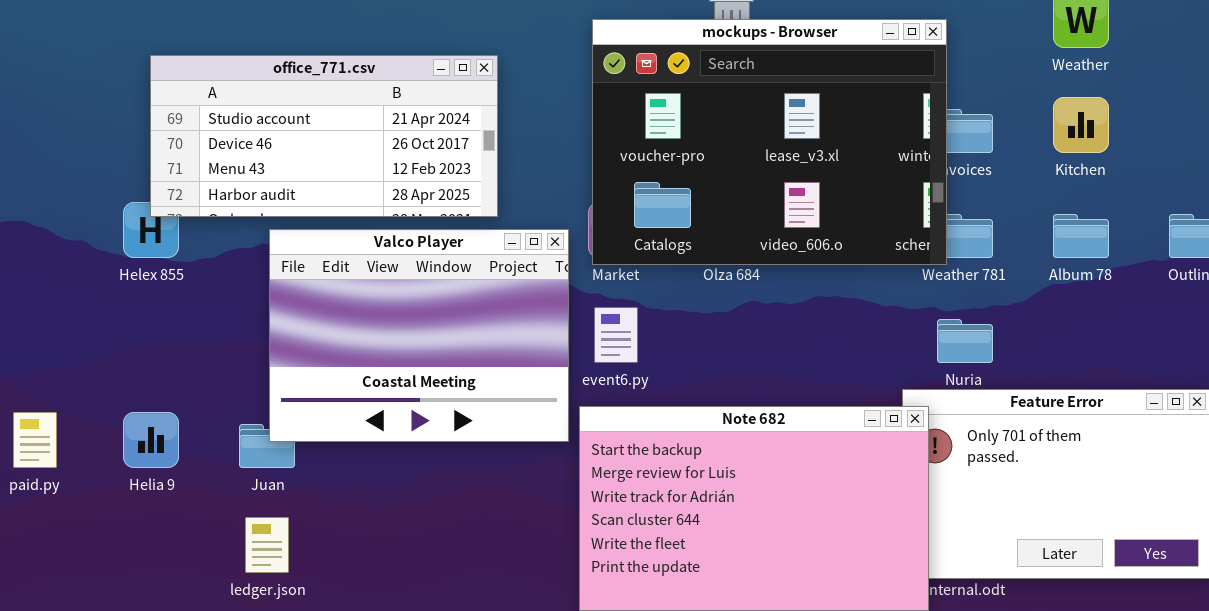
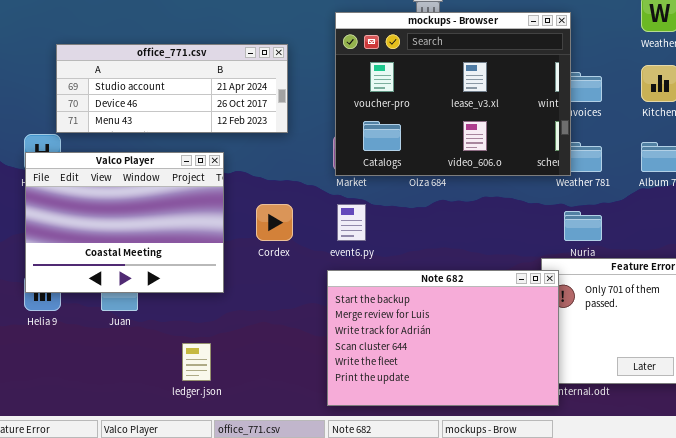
office_771.csv: [150,55,498,217] -> [56,44,288,133], moved, resized
Valco Player: [269,229,569,442] -> [25,152,224,293], moved
ledger.json: [245,517,289,573] -> [182,343,211,381], moved

